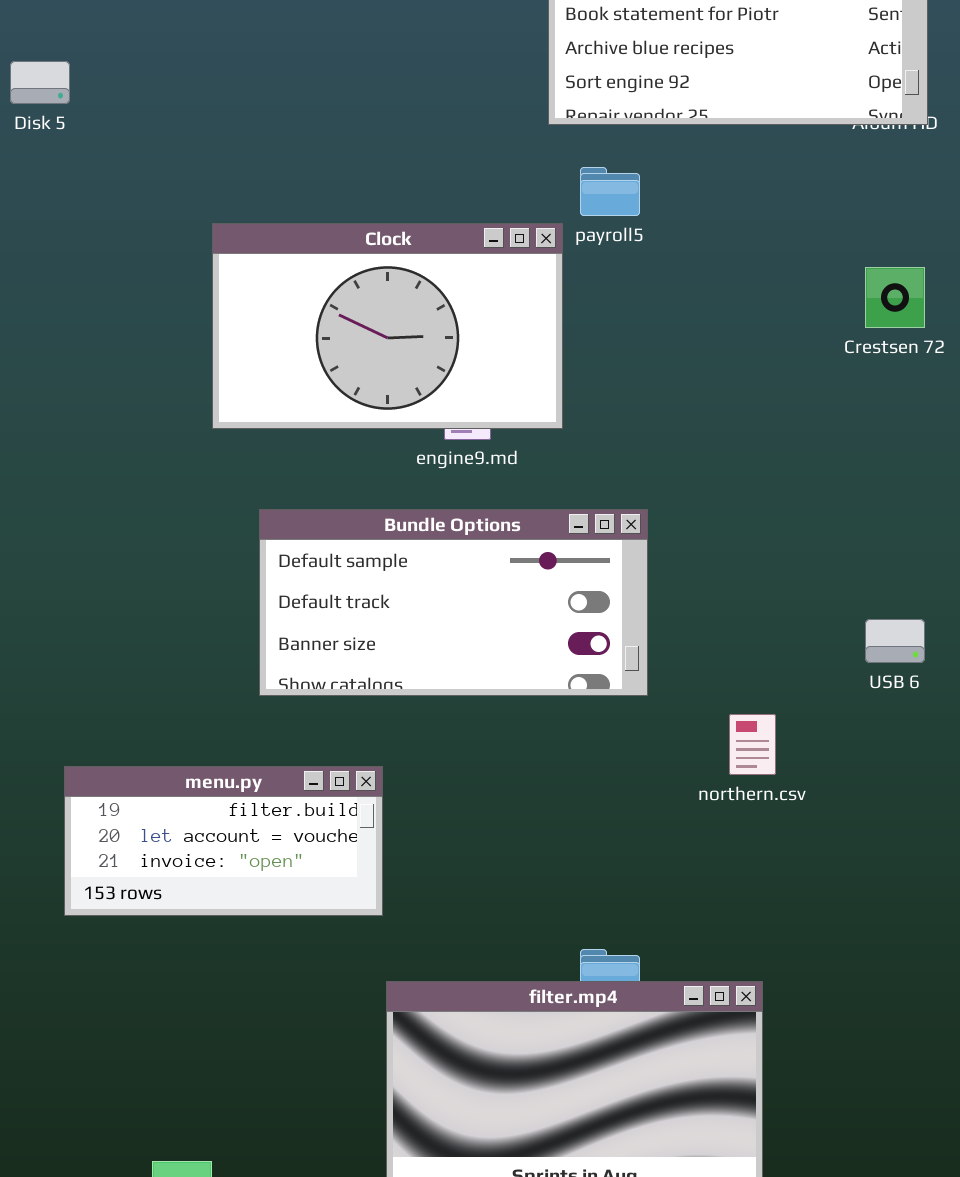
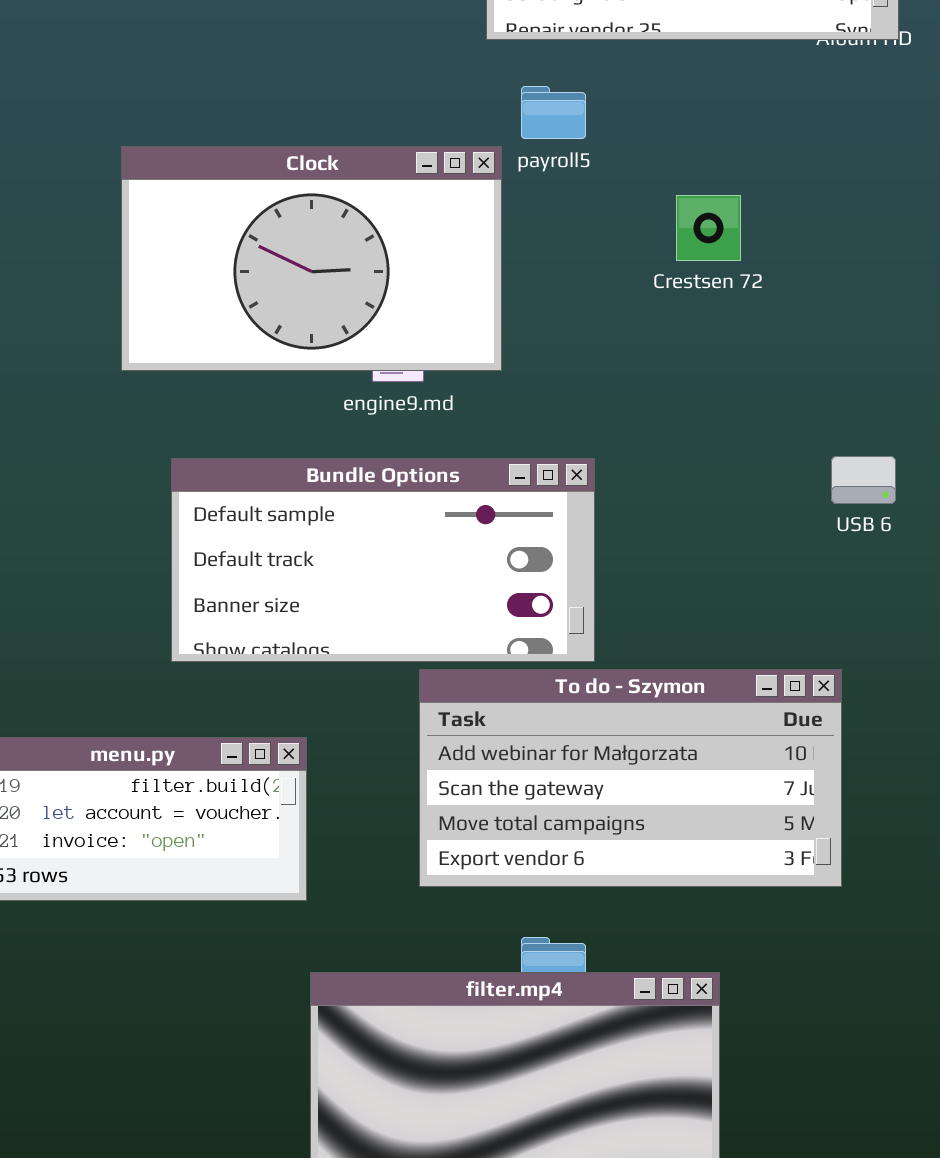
Crestsen 72: [865,267,925,328] -> [676,195,741,261], moved
USB 6: [865,619,925,663] -> [831,456,896,504], moved
To do - Szymon: none -> [419,669,842,887], opened

